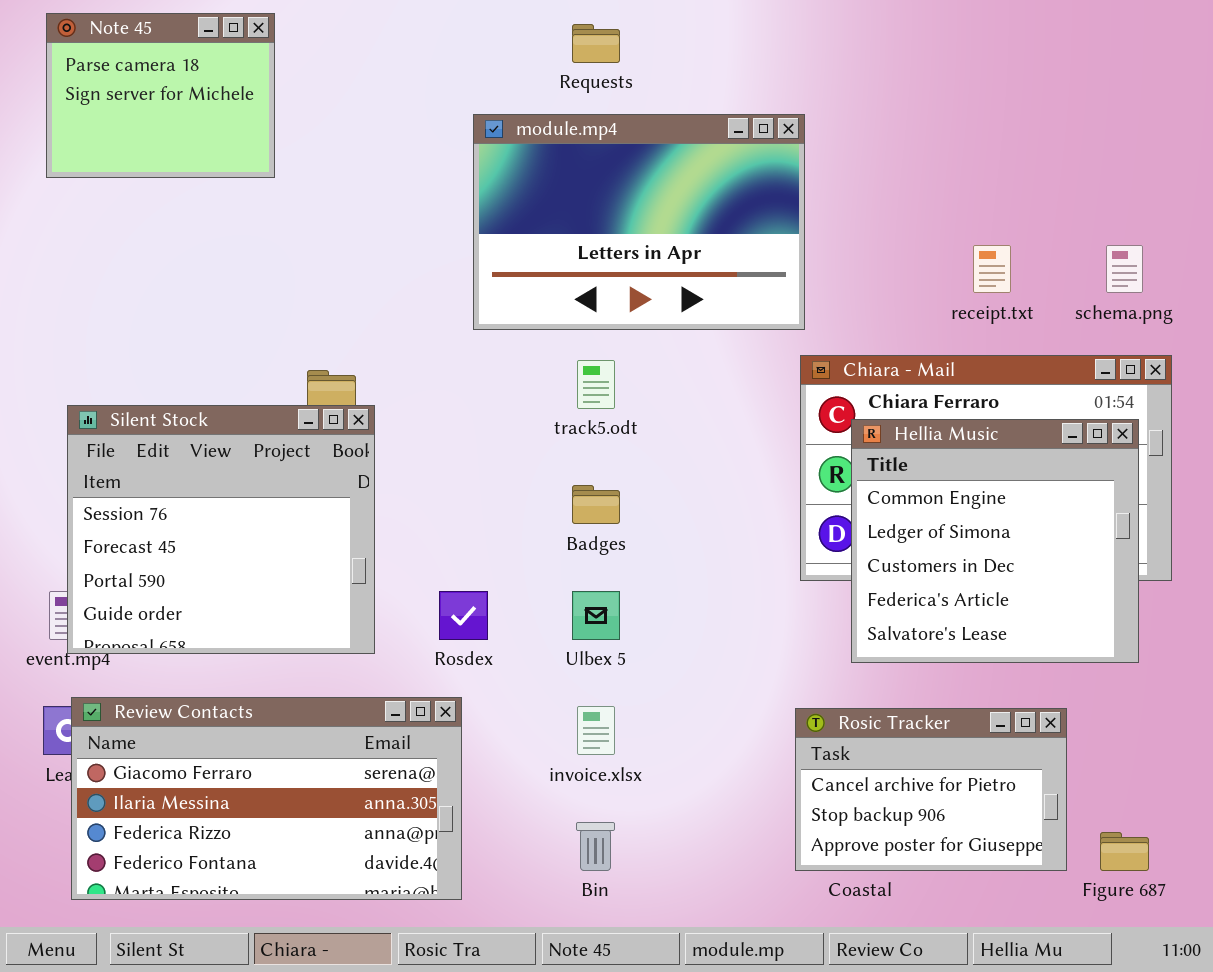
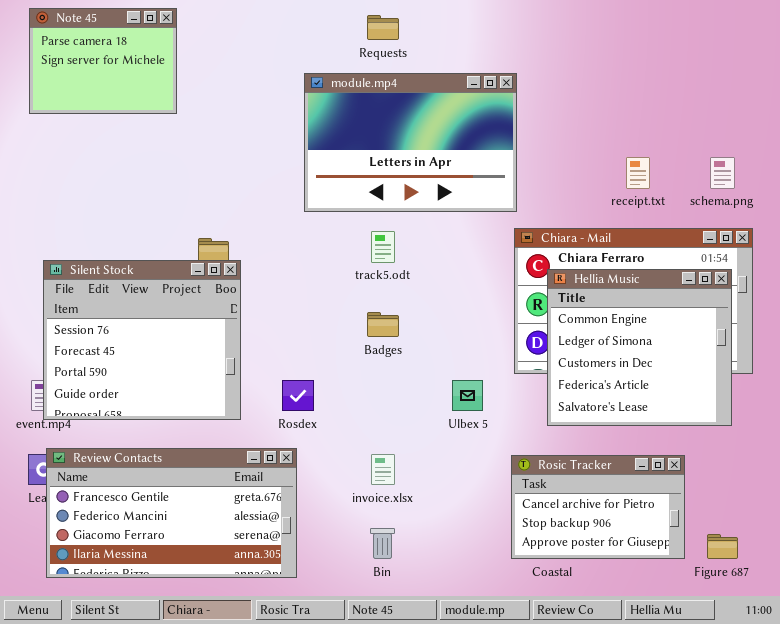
Ulbex 5: [572,591,620,640] -> [452,380,483,411], moved
Review Contacts: [71,697,462,900] -> [46,448,297,578], scrolled up 2 rows

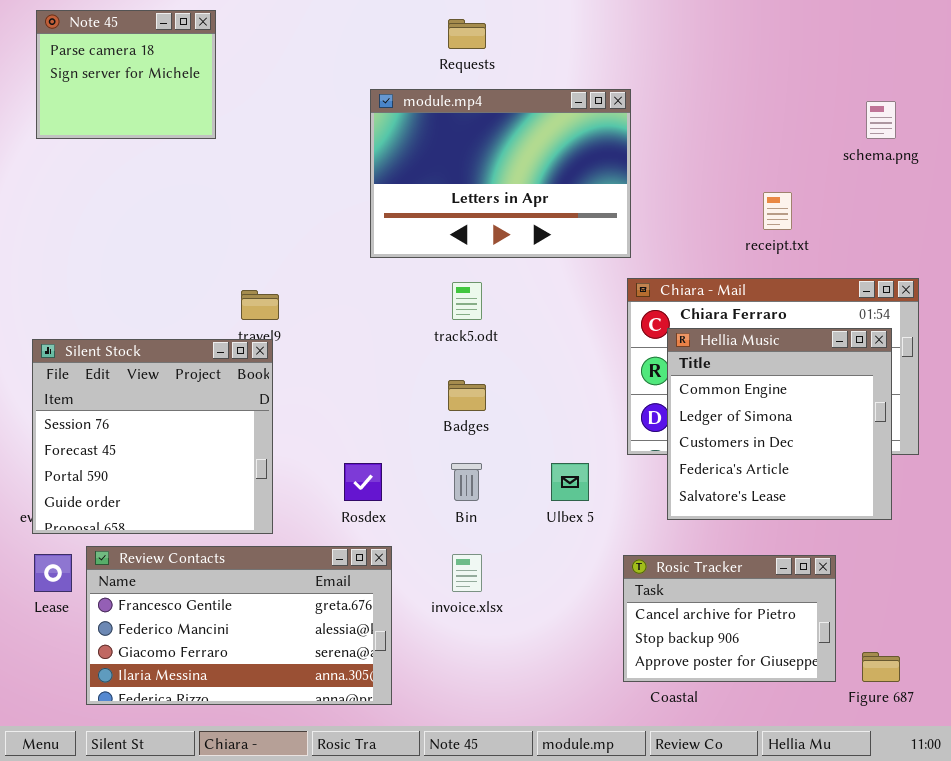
schema.png: [710,157,735,189] -> [866,101,896,139], moved
Silent Stock: [43,260,241,420] -> [32,339,273,534], moved
Review Contacts: [46,448,297,578] -> [86,546,392,705], moved
Bin: [370,528,395,559] -> [451,463,482,501], moved

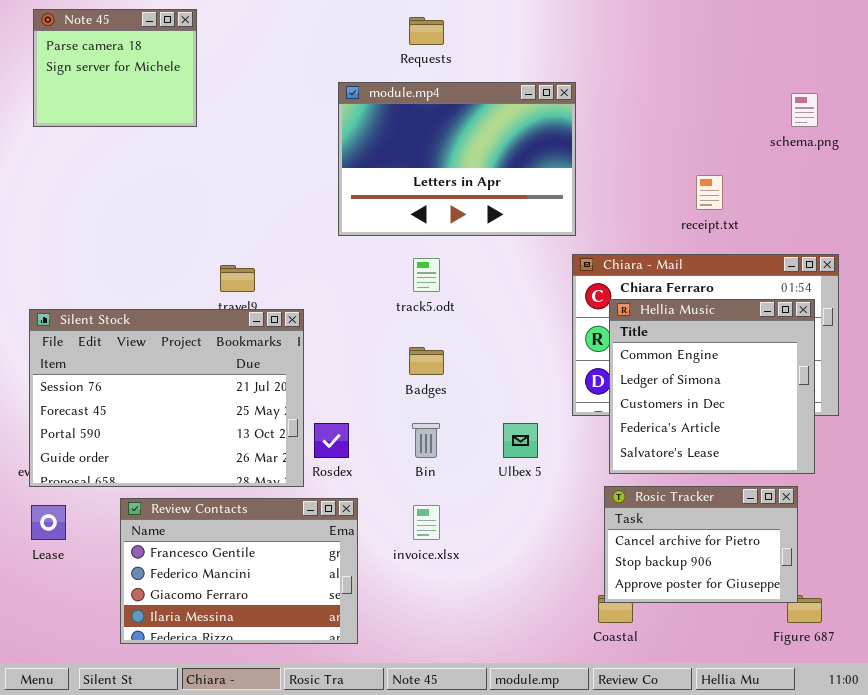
Silent Stock: [32,339,273,534] -> [29,309,304,487], resized
Review Contacts: [86,546,392,705] -> [120,498,358,644], resized
Rosic Tracker: [623,555,836,682] -> [604,486,798,603], moved

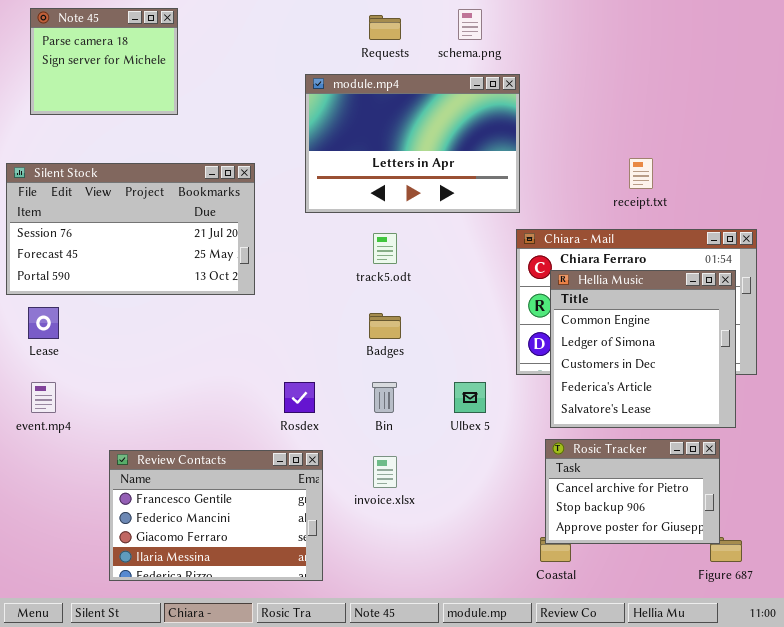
schema.png: [791,93,818,127] -> [458,9,482,40], moved
Silent Stock: [29,309,304,487] -> [6,163,255,295], moved, resized
Lease: [31,505,66,540] -> [28,307,59,339], moved

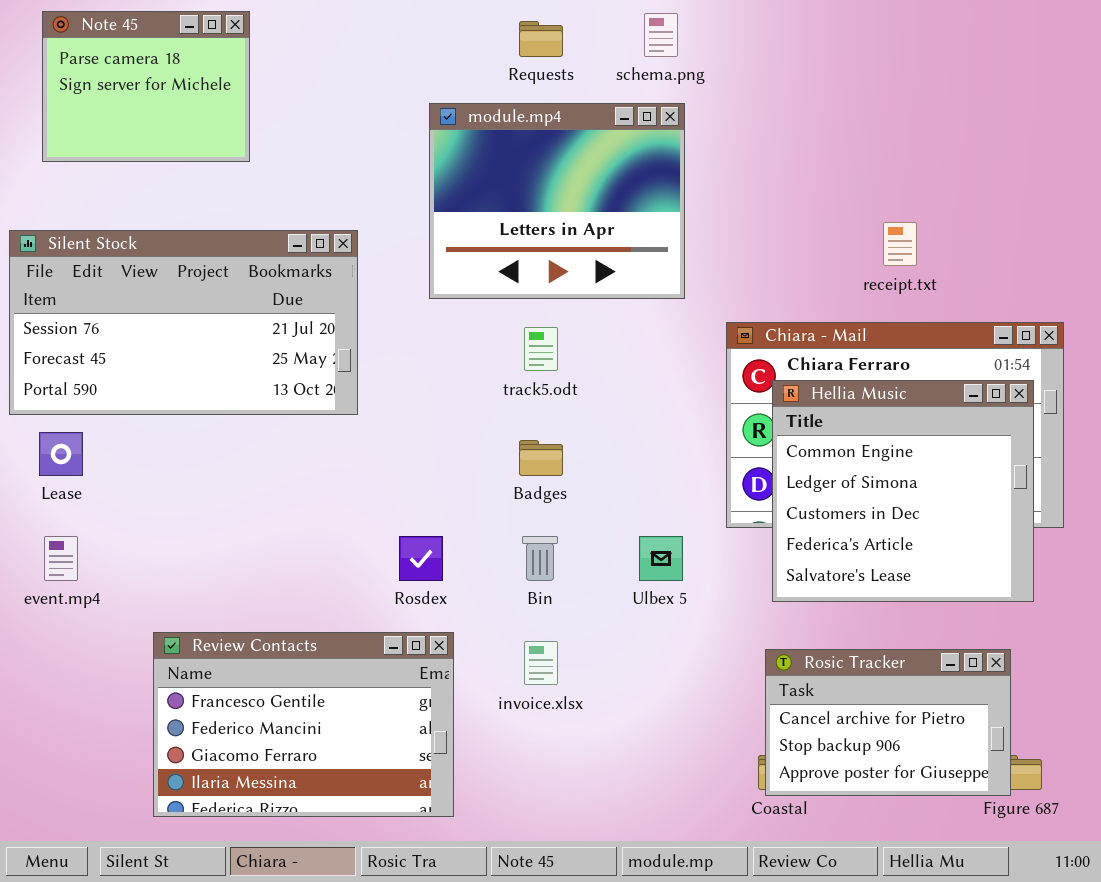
module.mp4: [305,74,520,213] -> [429,103,685,299], resized
Rosic Tracker: [545,439,720,544] -> [765,649,1011,796], moved

